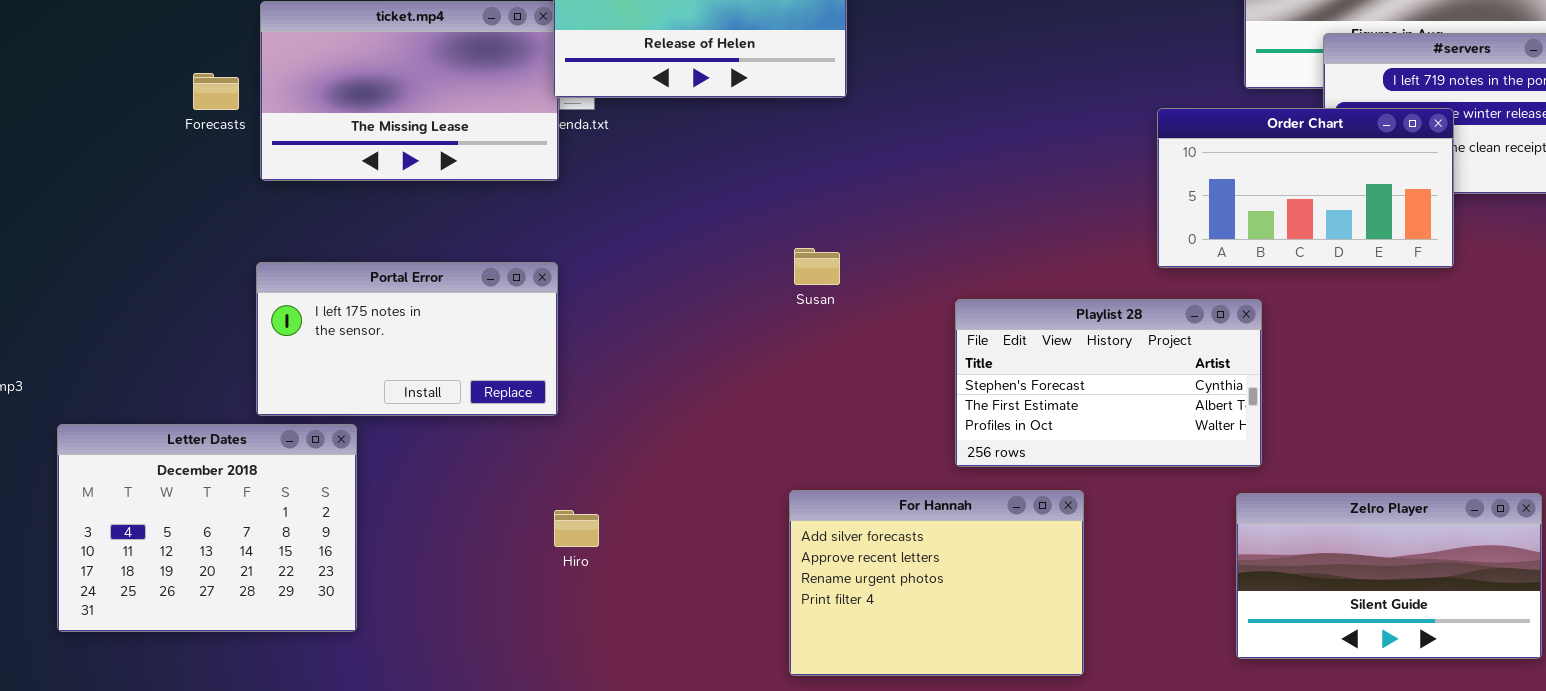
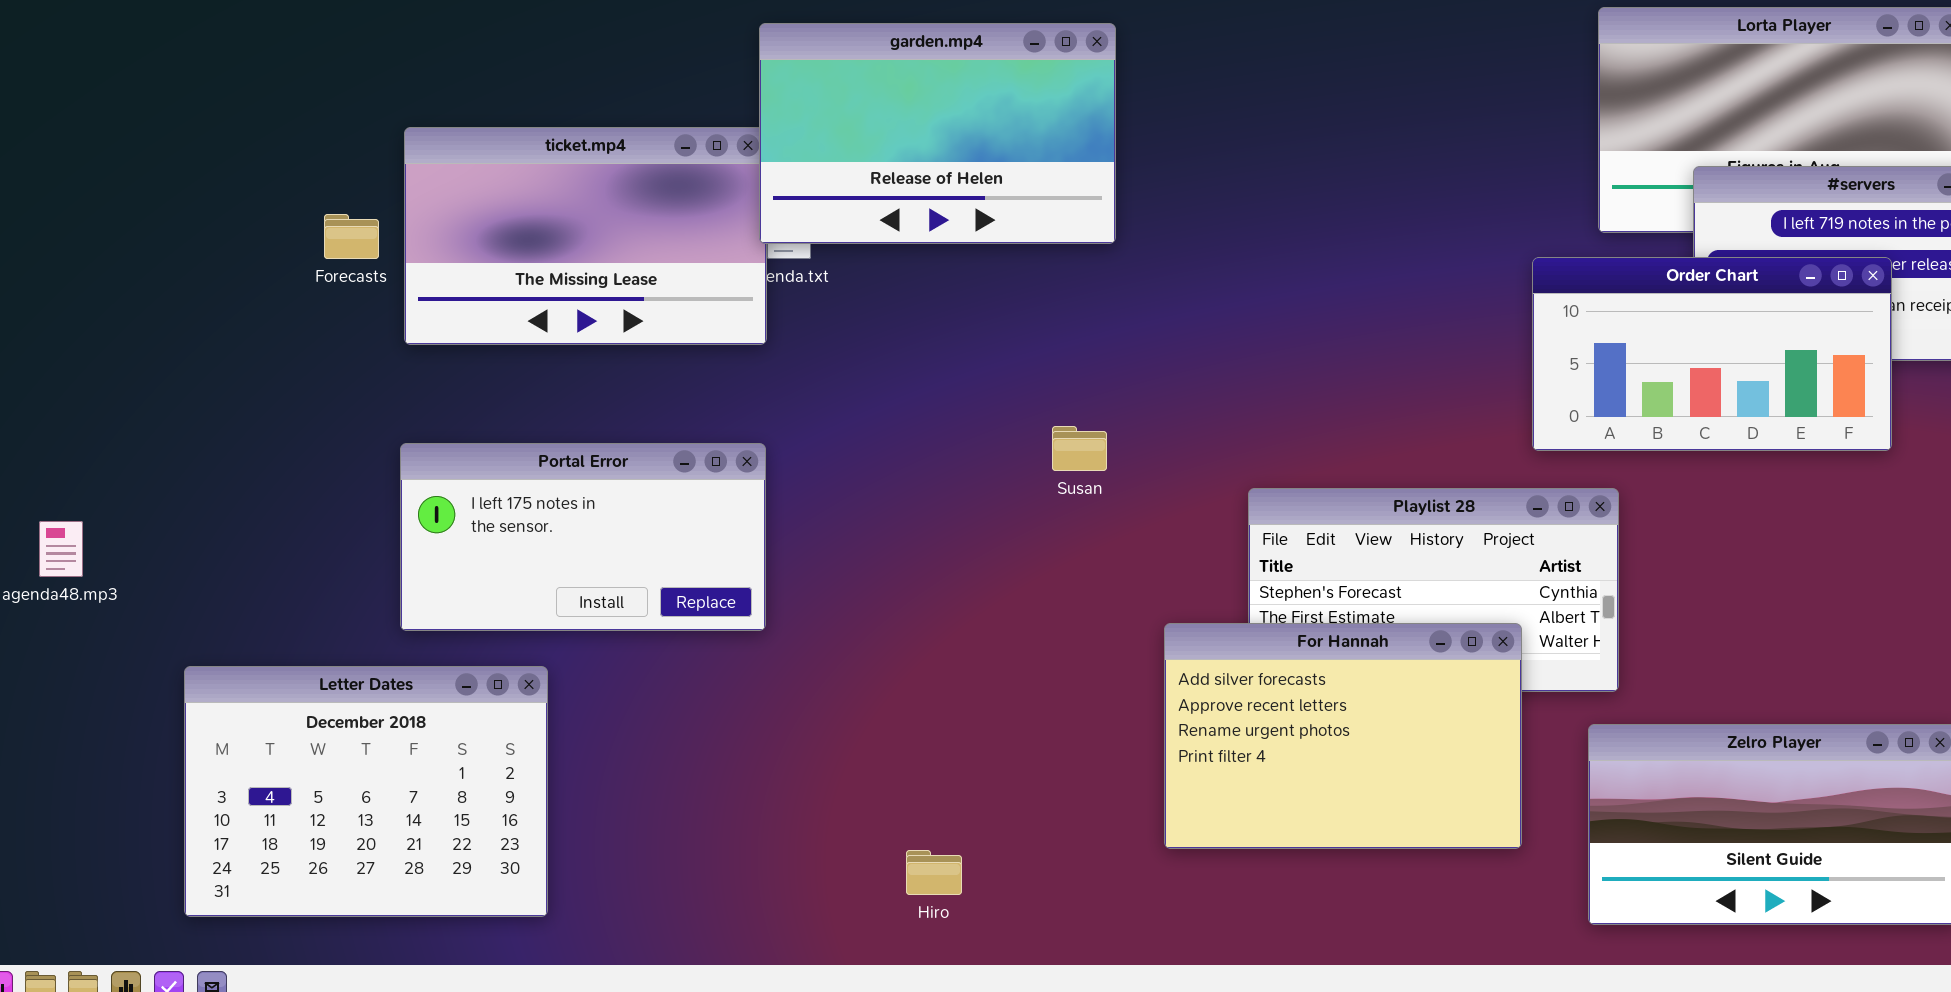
Order Chart: [1157,108,1454,268] -> [1532,257,1892,451], moved
Letter Dates: [57,424,357,632] -> [184,666,548,917], moved
For Hannah: [789,490,1084,676] -> [1164,623,1522,849], moved
Hiro: [554,510,599,547] -> [906,850,962,895], moved

